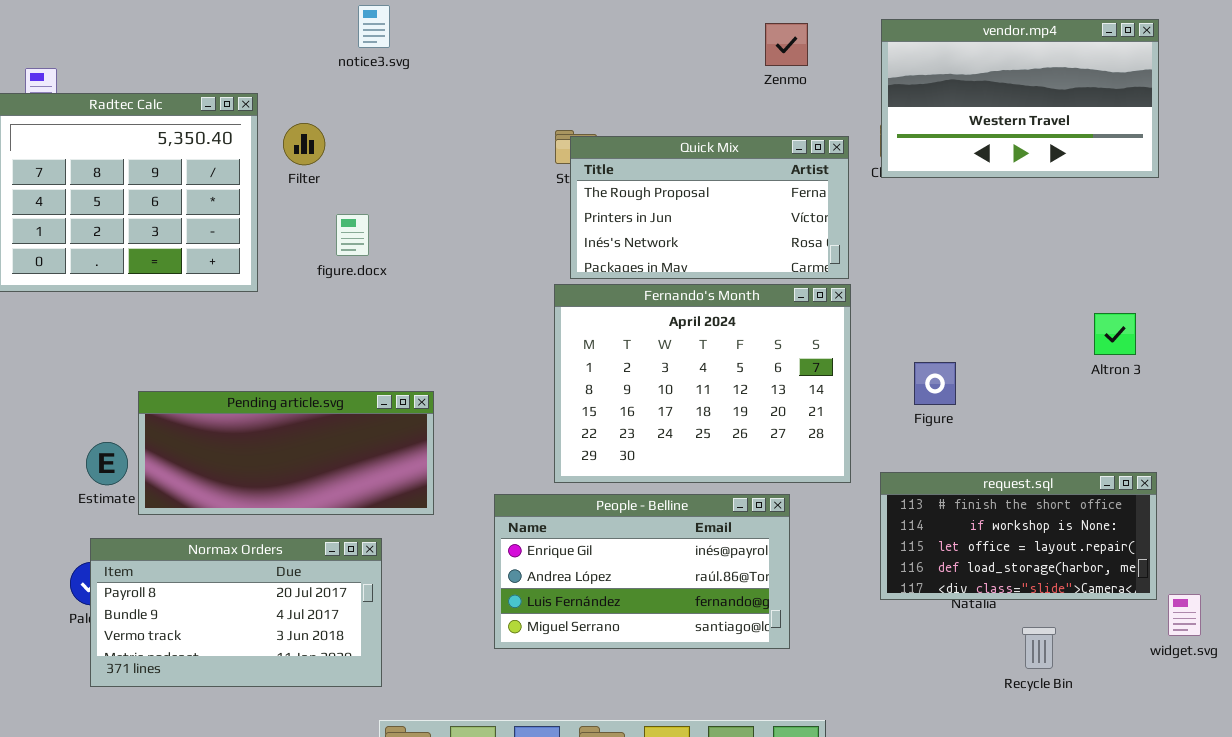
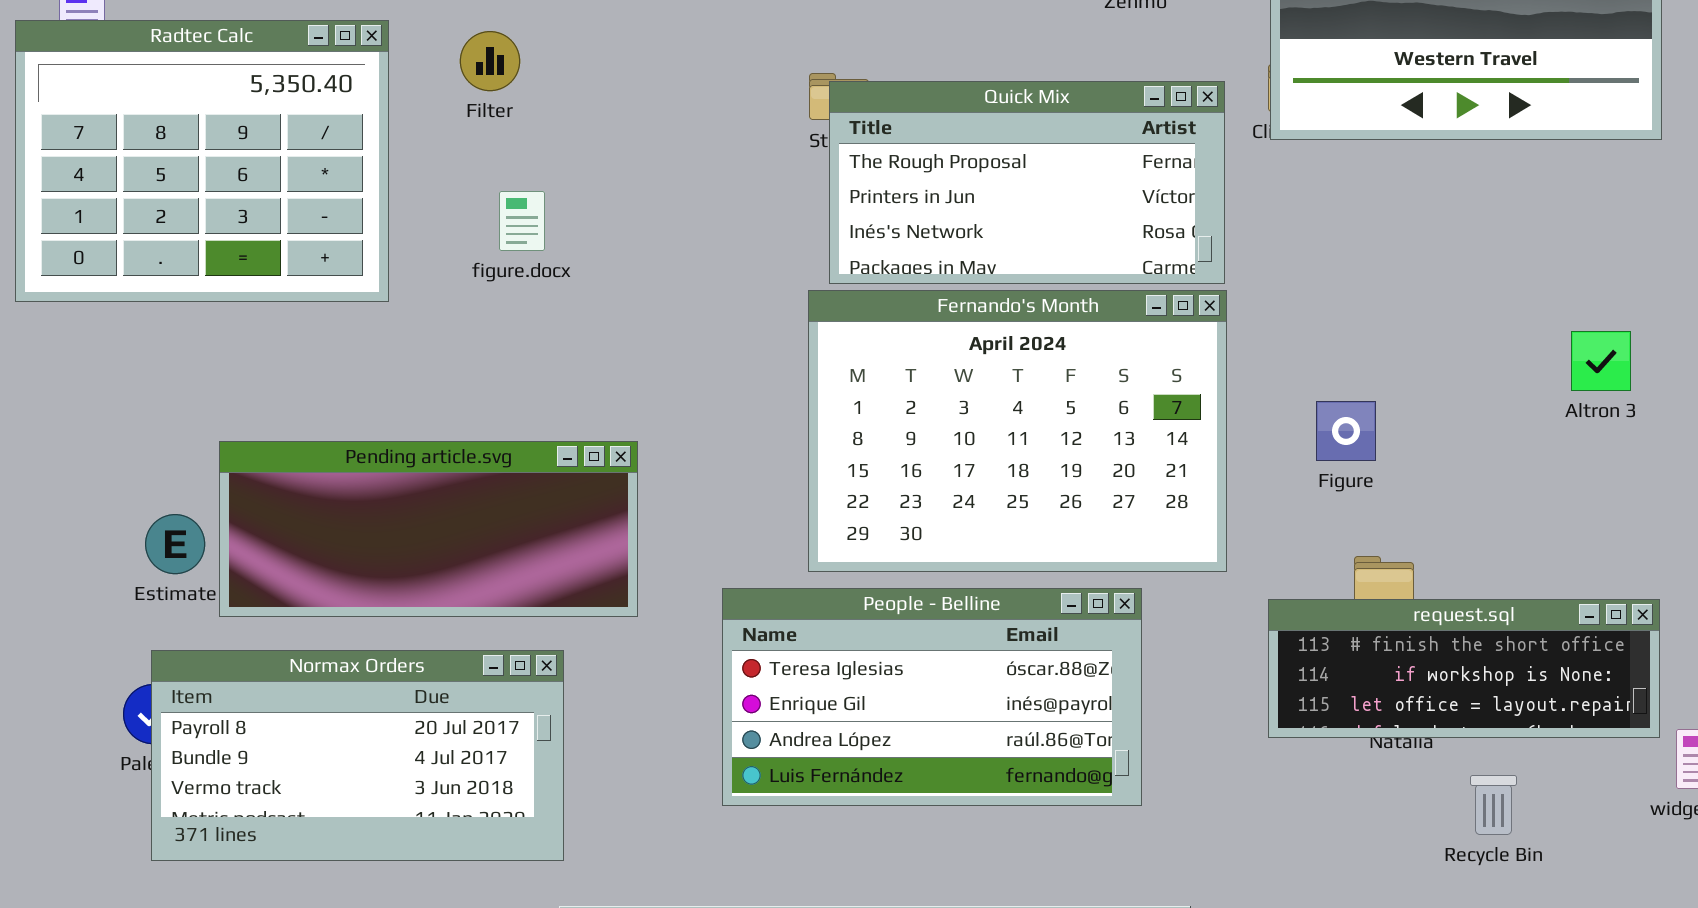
Filter: [283,123,325,165] -> [460,31,520,91], moved
request.sql: [880,472,1157,600] -> [1268,599,1660,738], resized
People - Belline: [494,494,790,649] -> [722,588,1142,806], scrolled up 1 row

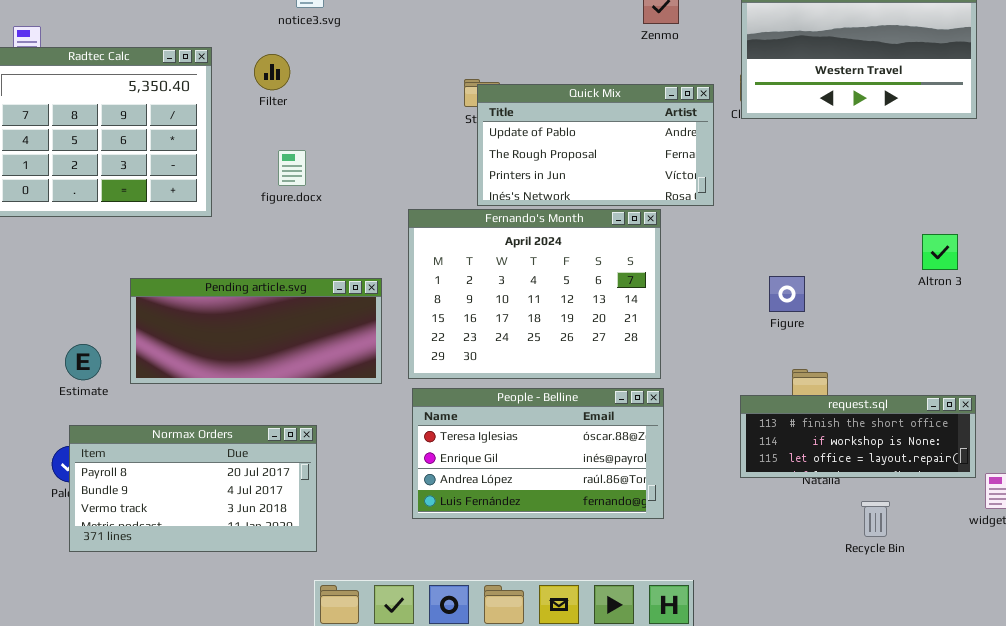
Quick Mix: [829,81,1225,284] -> [477,84,714,206], scrolled up 1 row
Fernando's Month: [808,290,1227,572] -> [408,209,661,379], moved
Pending article.svg: [219,441,638,617] -> [130,278,382,384], moved

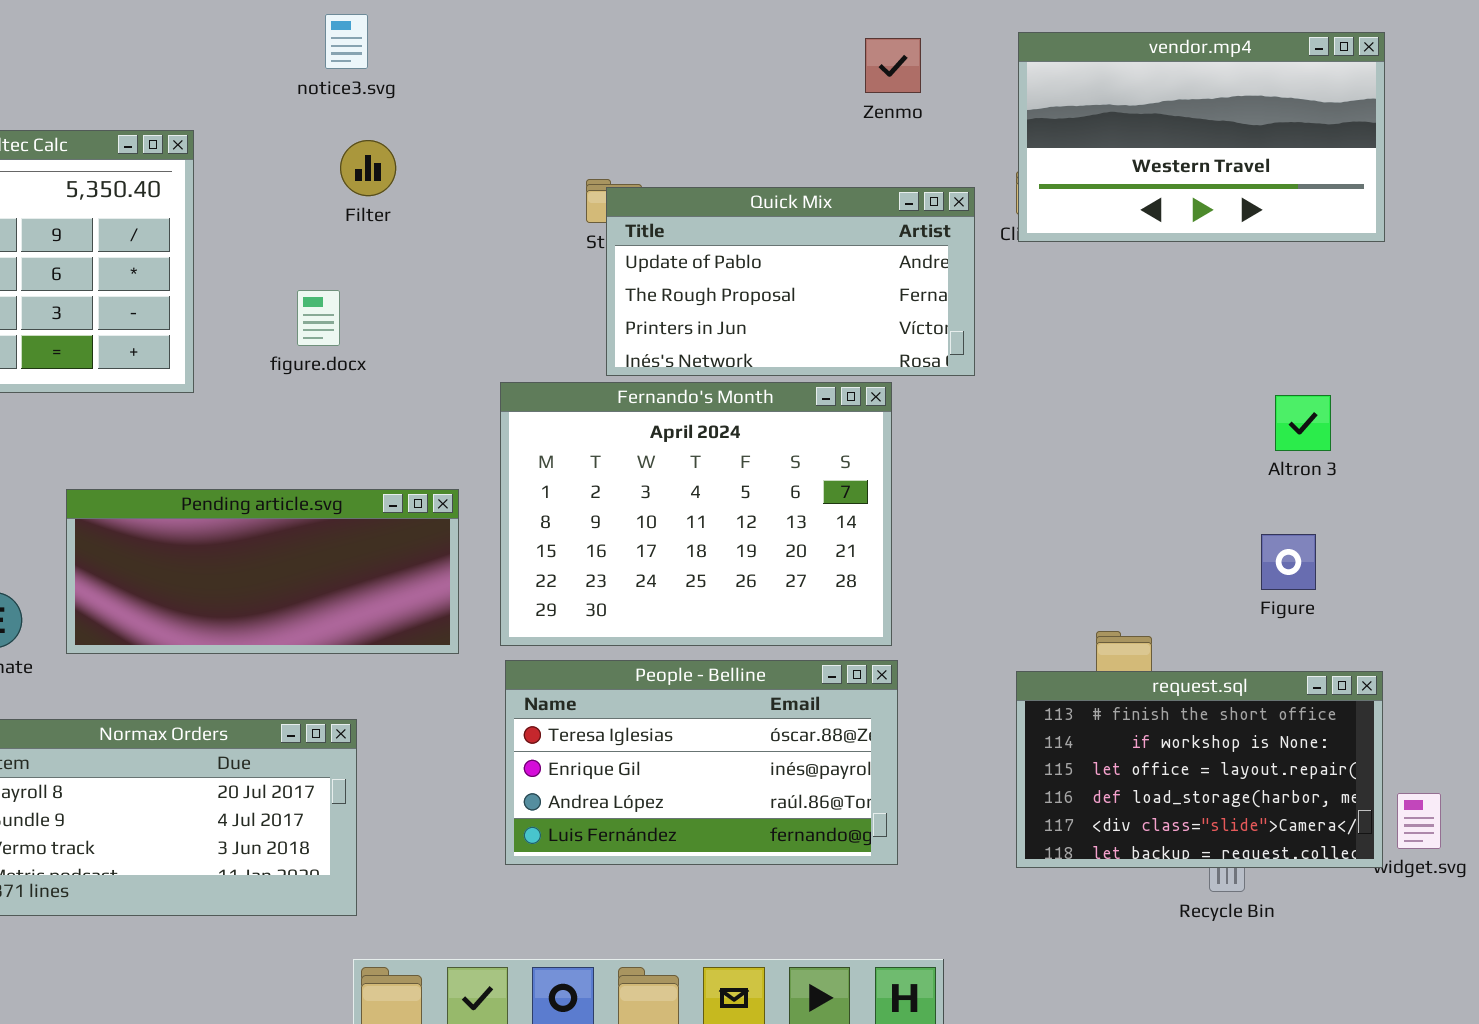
Filter: [254,54,290,90] -> [340,140,396,196], moved
Altron 3: [922,234,958,270] -> [1275,395,1331,451], moved
Figure: [769,276,805,312] -> [1261,534,1316,590], moved
request.sql: [740,395,976,478] -> [1016,671,1383,868], resized

